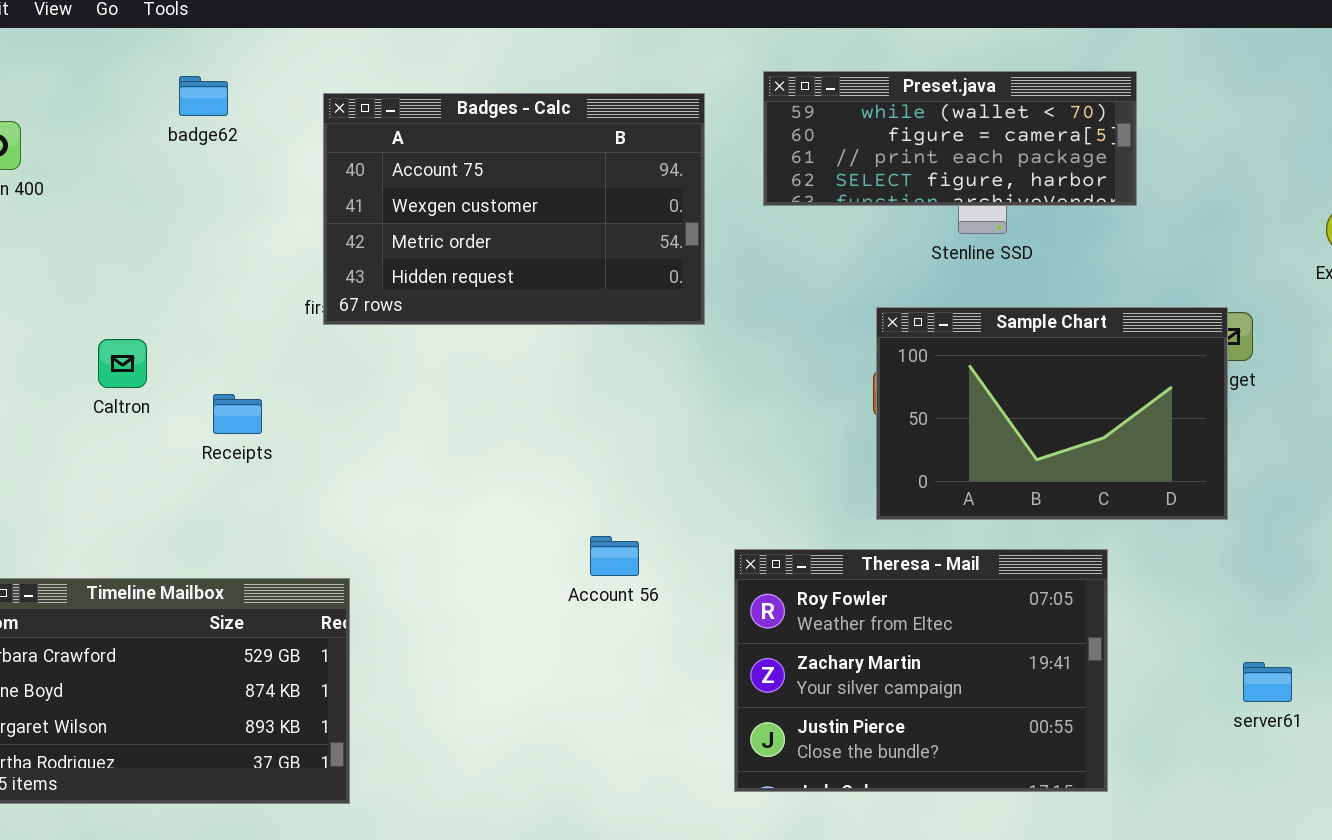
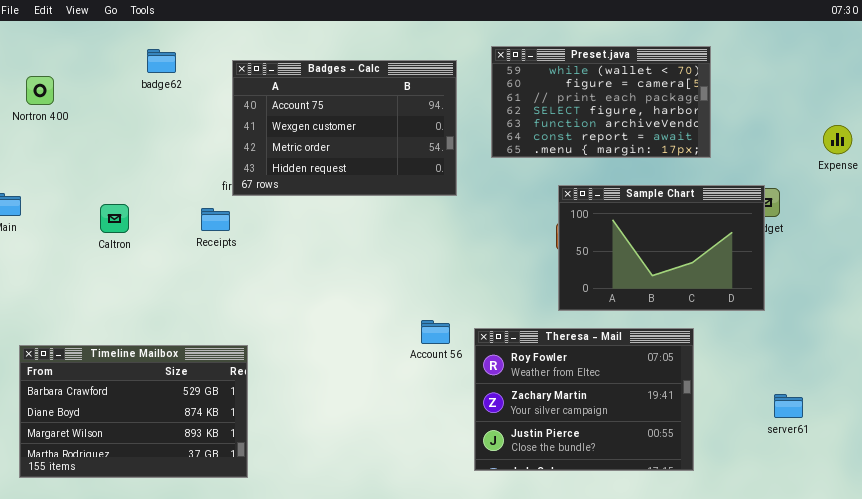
Preset.java: [763,71,1137,206] -> [491,46,711,158], resized
Receipts: [213,394,262,434] -> [201,208,230,231], moved
Account 56: [590,536,639,576] -> [421,320,450,344], moved

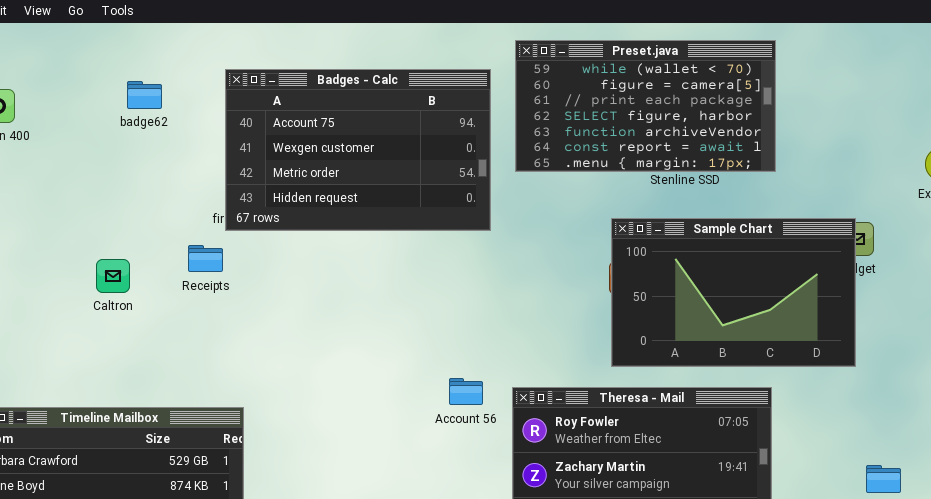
Preset.java: [491,46,711,158] -> [515,40,776,172], moved
badge62: [147,49,176,73] -> [127,81,162,109], moved
Caltron: [100,204,129,233] -> [96,259,130,293], moved

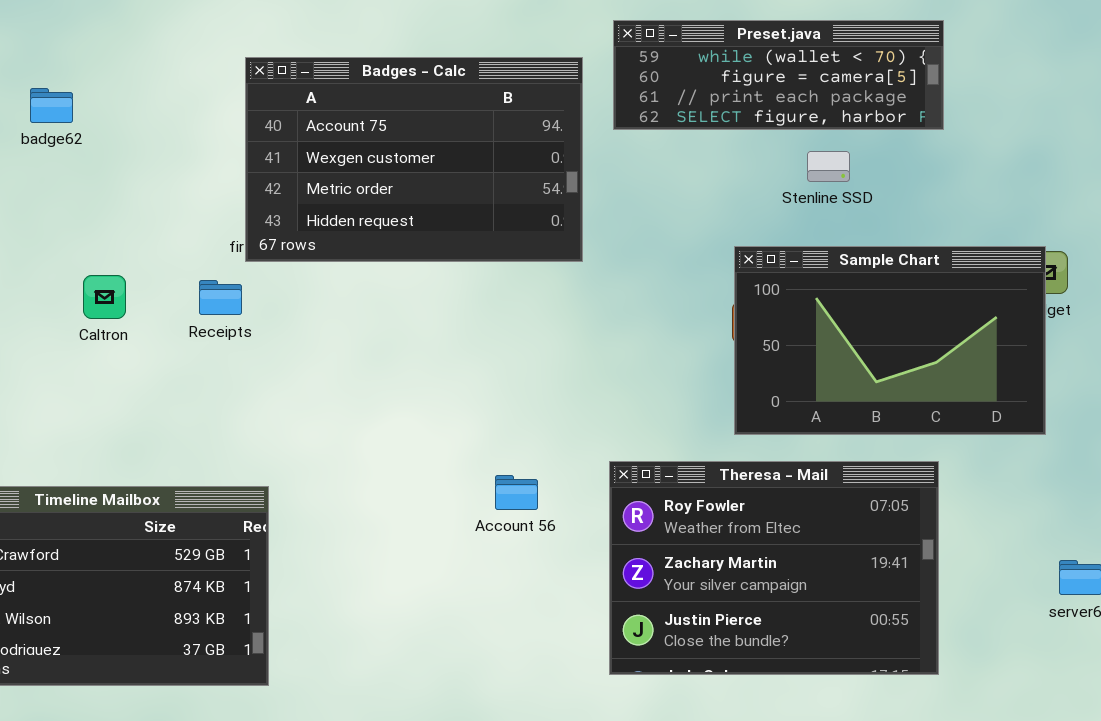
Preset.java: [515,40,776,172] -> [613,20,944,130], resized
badge62: [127,81,162,109] -> [30,88,73,123], moved
Caltron: [96,259,130,293] -> [83,275,126,319], moved
Account 56: [449,378,483,405] -> [495,475,538,510], moved

